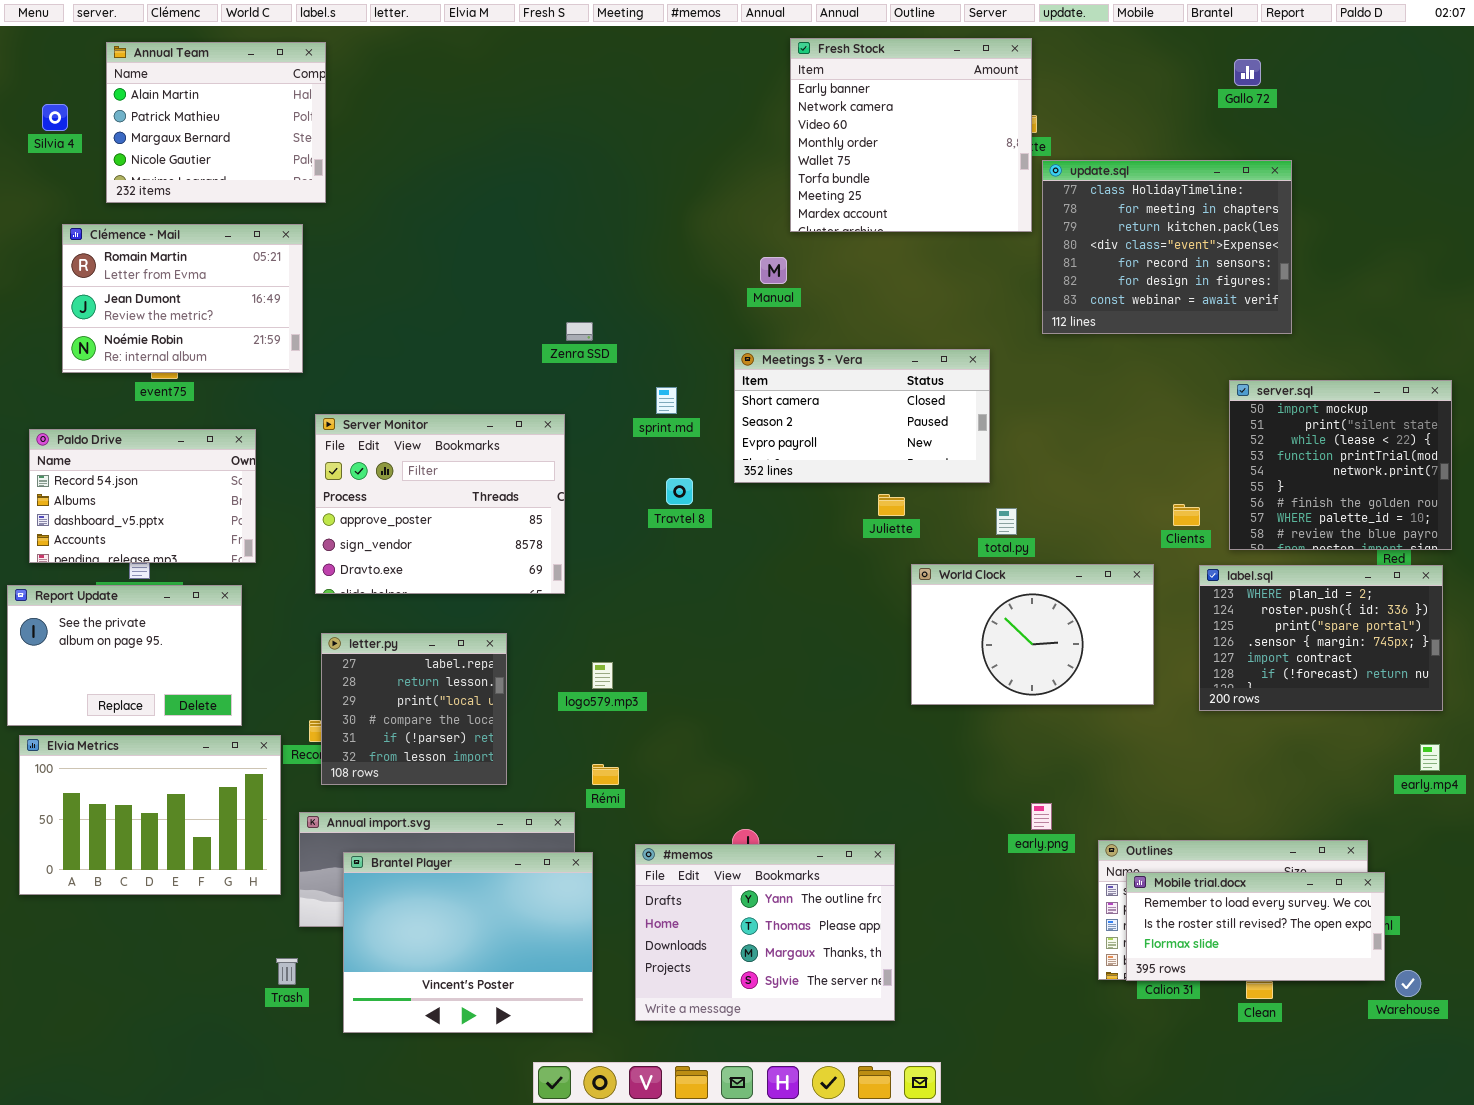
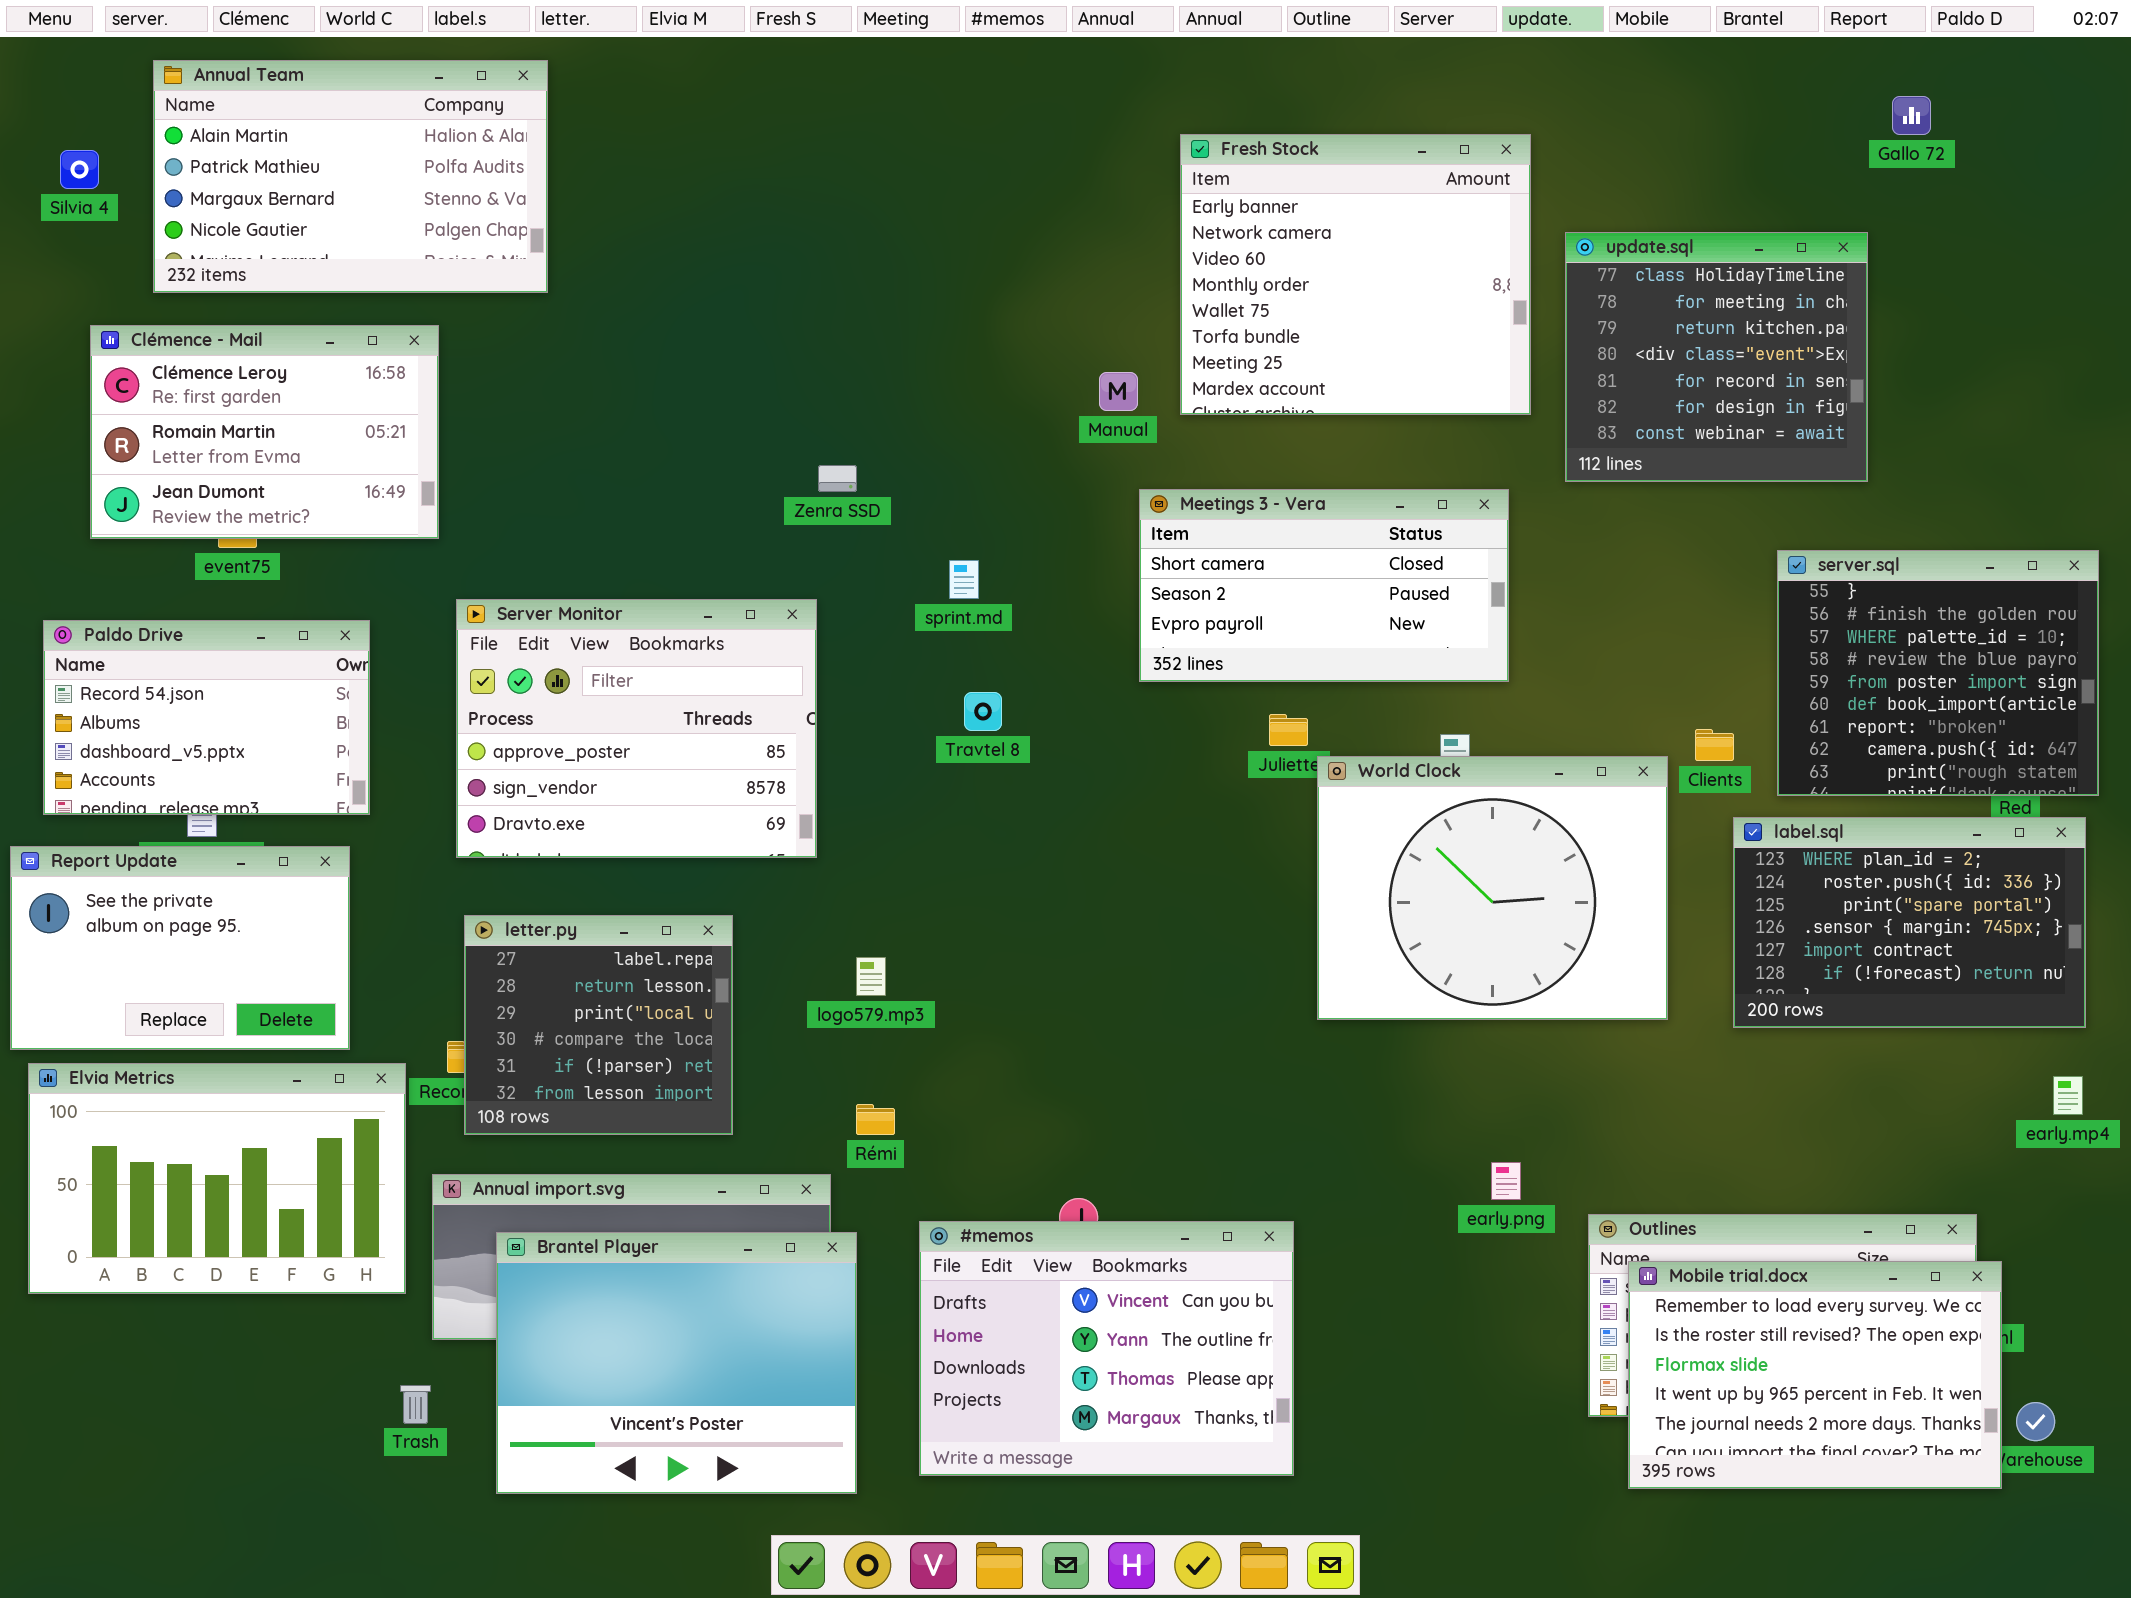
Fresh Stock: [790,38,1032,232] -> [1180,134,1531,415], moved
Annual Team: [106,42,326,203] -> [153,60,548,293], resized
Gallo 72: [1234,59,1261,86] -> [1892,96,1931,135], moved
update.sql: [1042,160,1292,334] -> [1565,232,1868,482], resized
Clémence - Mail: [62,224,303,373] -> [90,325,439,539], scrolled up 1 row
Meetings 3 - Vera: [734,349,990,483] -> [1139,489,1509,682], moved
server.sql: [1229,380,1452,550] -> [1777,550,2099,796], scrolled down 5 rows
World Clock: [911,564,1154,705] -> [1317,756,1668,1020], resized
#memos: [635,844,895,1021] -> [919,1221,1294,1476], scrolled up 1 row
Mobile trial.docx: [1126,872,1385,981] -> [1628,1261,2002,1489], resized

